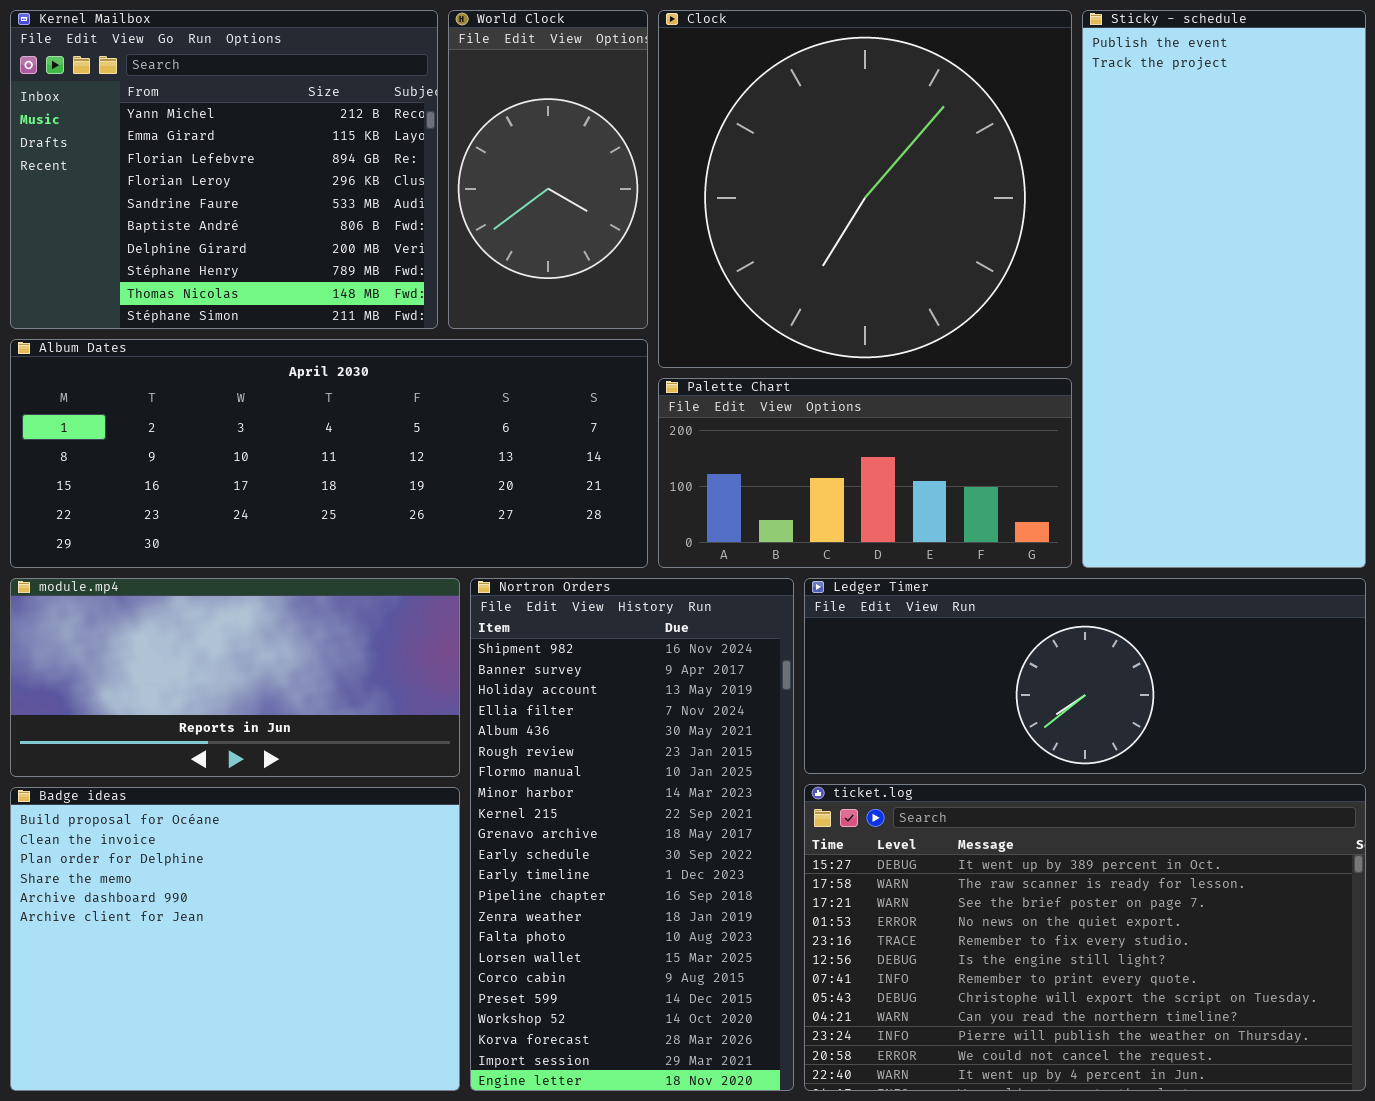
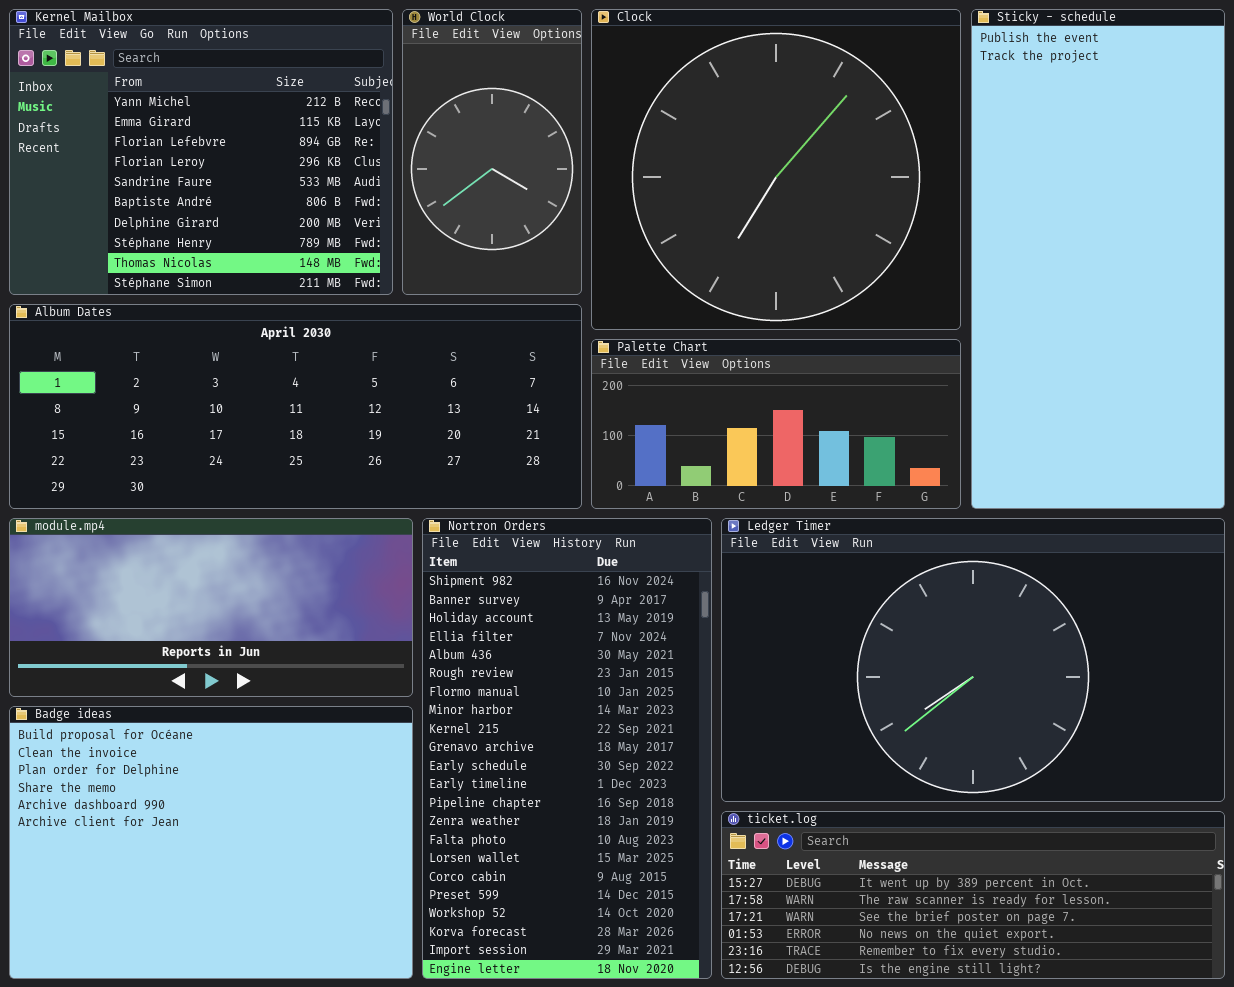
Ledger Timer: [804,578,1366,774] -> [721,518,1225,802], resized
ticket.log: [804,784,1366,1091] -> [721,811,1225,979], resized

